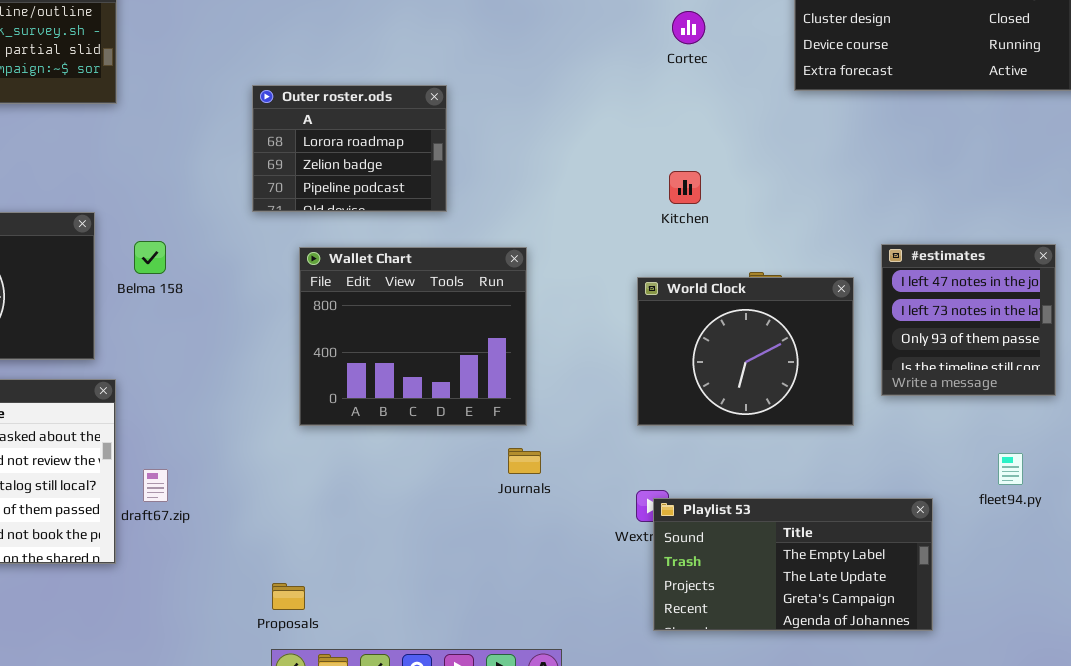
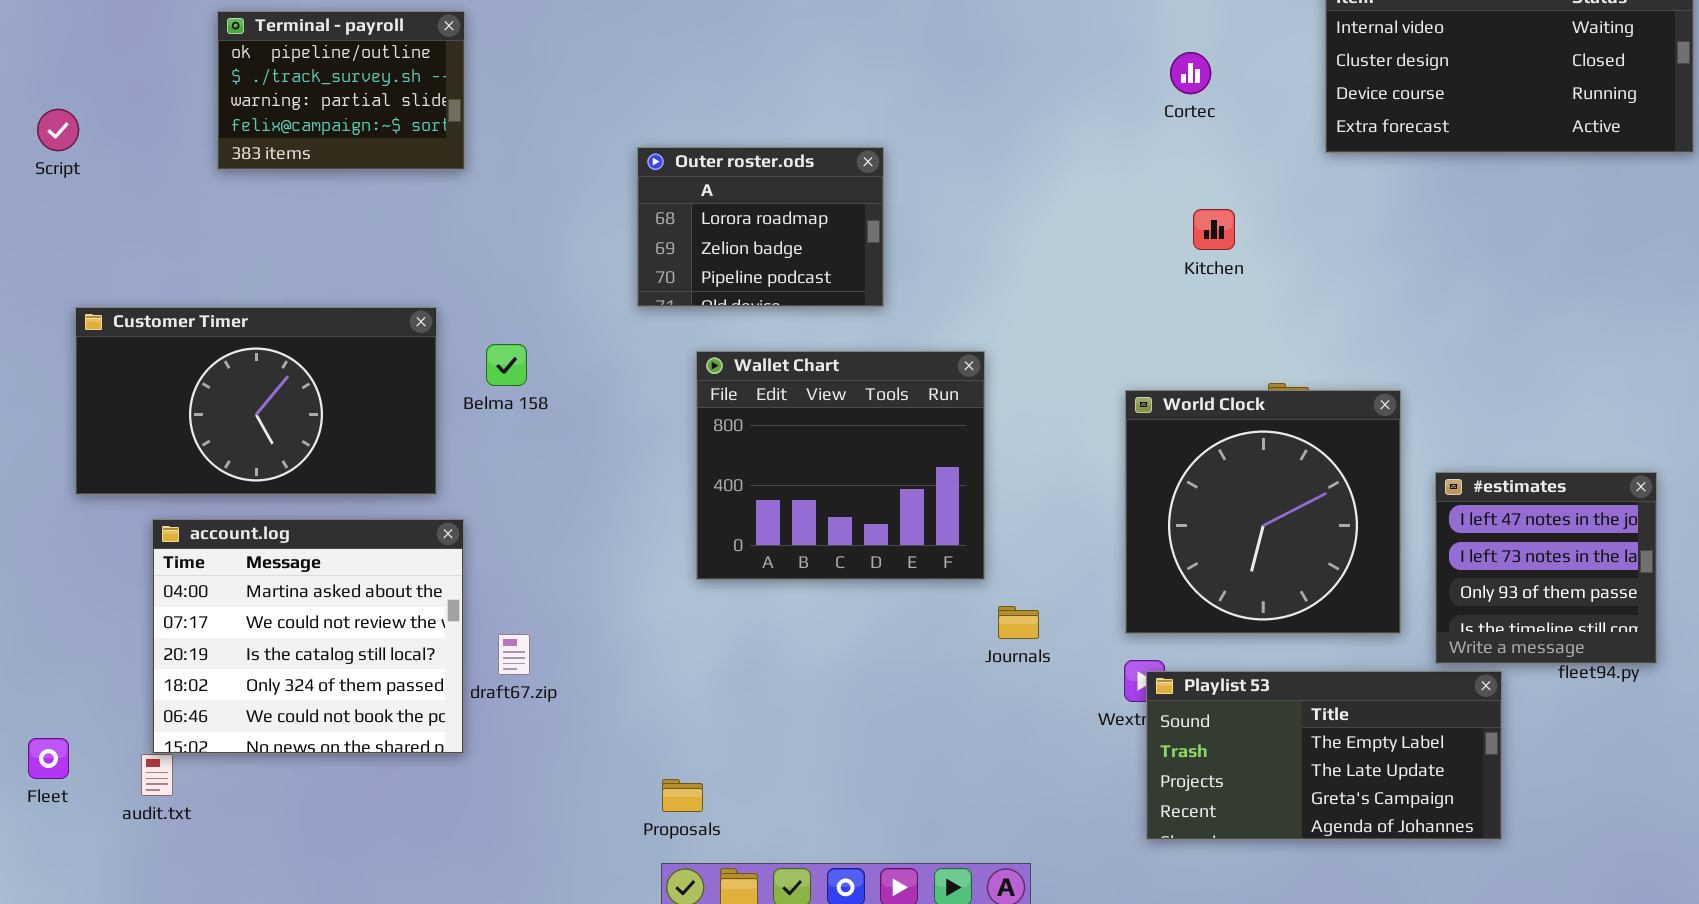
Kitchen: [669,171,701,204] -> [1193,209,1235,250], moved
#estimates: [881,244,1056,396] -> [1435,472,1657,664], moved
World Clock: [637,277,854,426] -> [1125,390,1401,634], resized
Journals: [508,448,541,474] -> [998,606,1039,639], moved

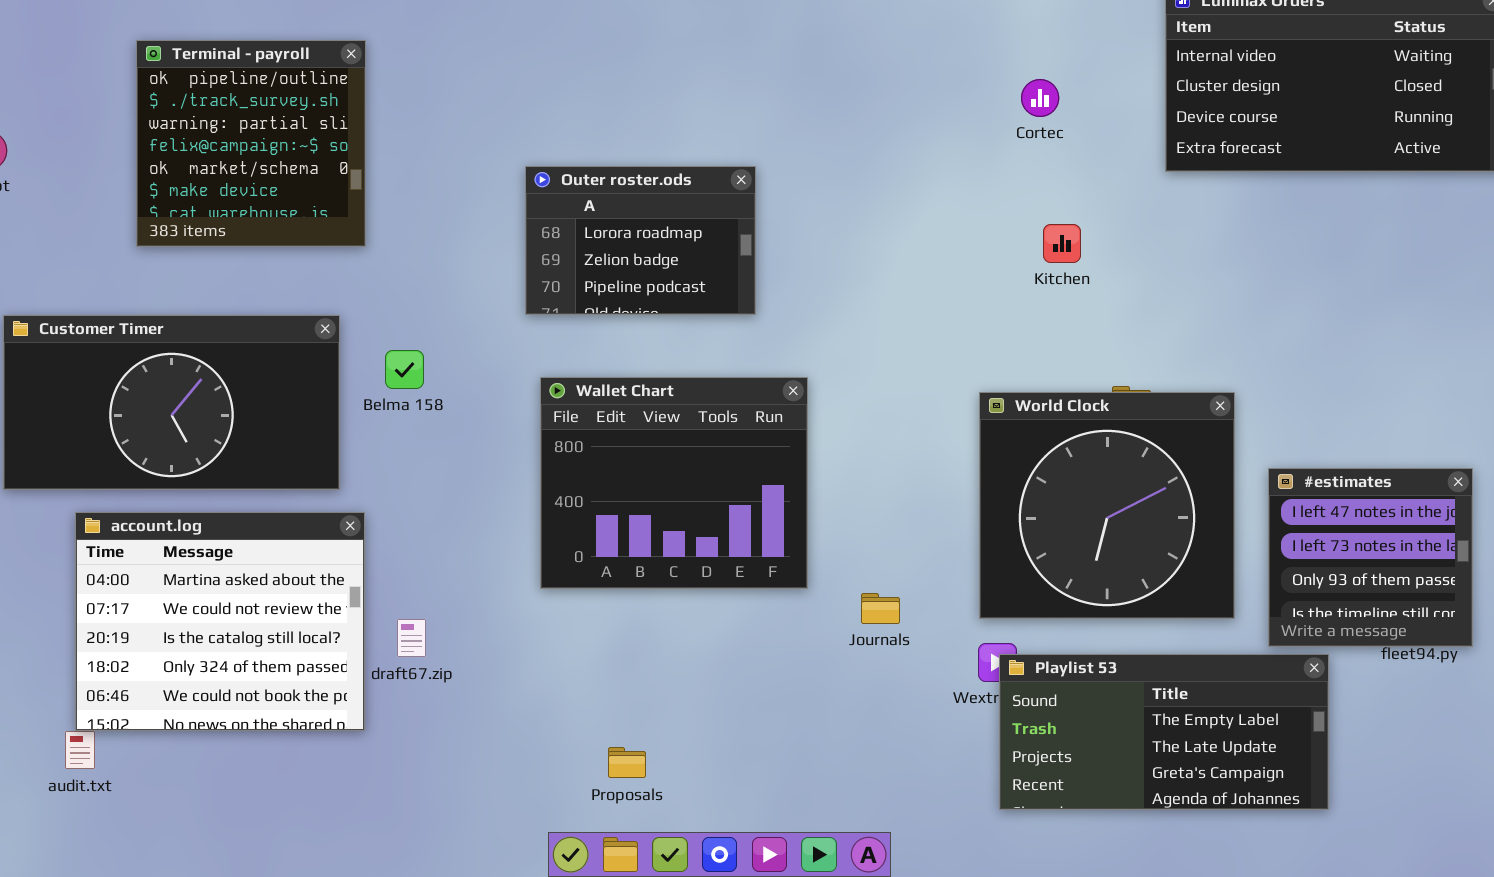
Terminal - payroll: [217,11,465,170] -> [136,40,366,247], resized
Wallet Chart: [696,351,985,580] -> [540,377,808,589], moved
Proposals: [662,779,703,812] -> [608,747,646,778], moved

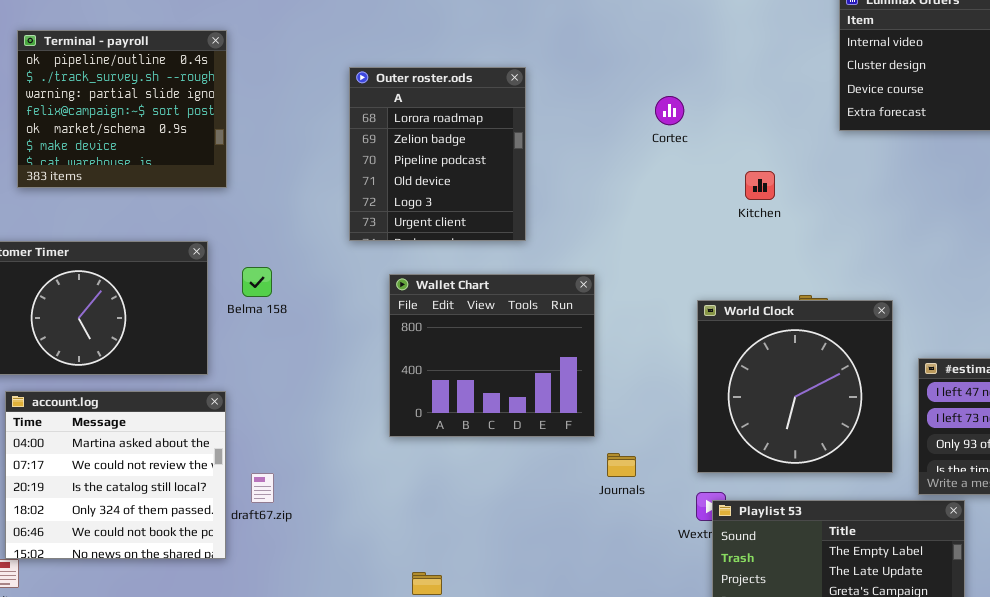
Terminal - payroll: [136,40,366,247] -> [17,30,227,188], resized
Cortec: [1021,79,1059,117] -> [655,96,684,125], moved
Outer roster.ods: [525,166,756,315] -> [349,67,526,241], resized
Wallet Chart: [540,377,808,589] -> [389,274,595,437], moved

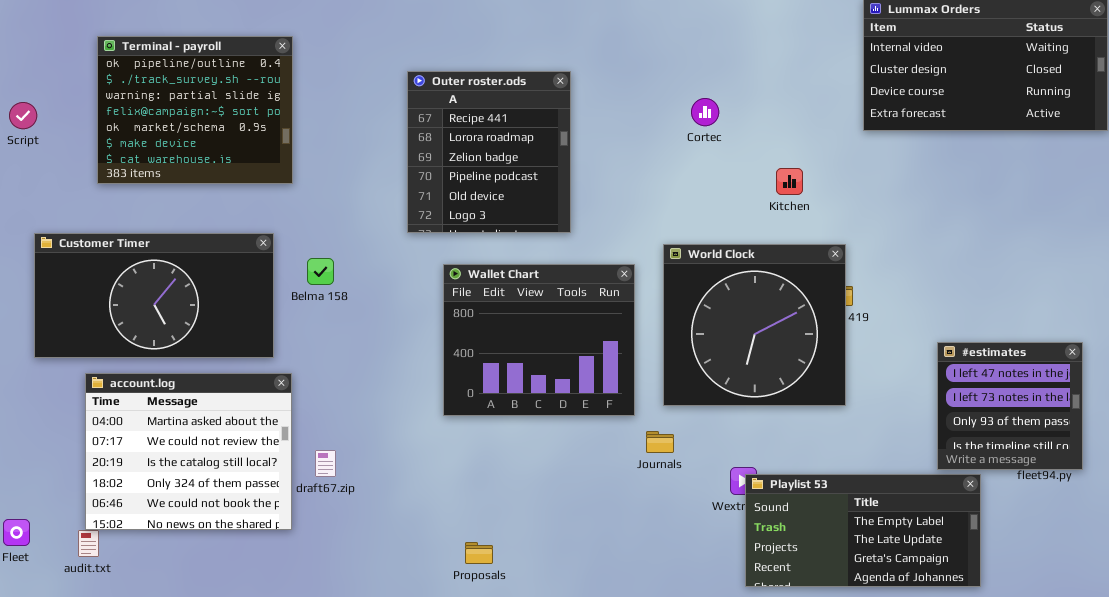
Outer roster.ods: [349,67,526,241] -> [407,71,571,233], scrolled up 1 row
World Clock: [697,300,893,473] -> [663,244,846,406], moved

